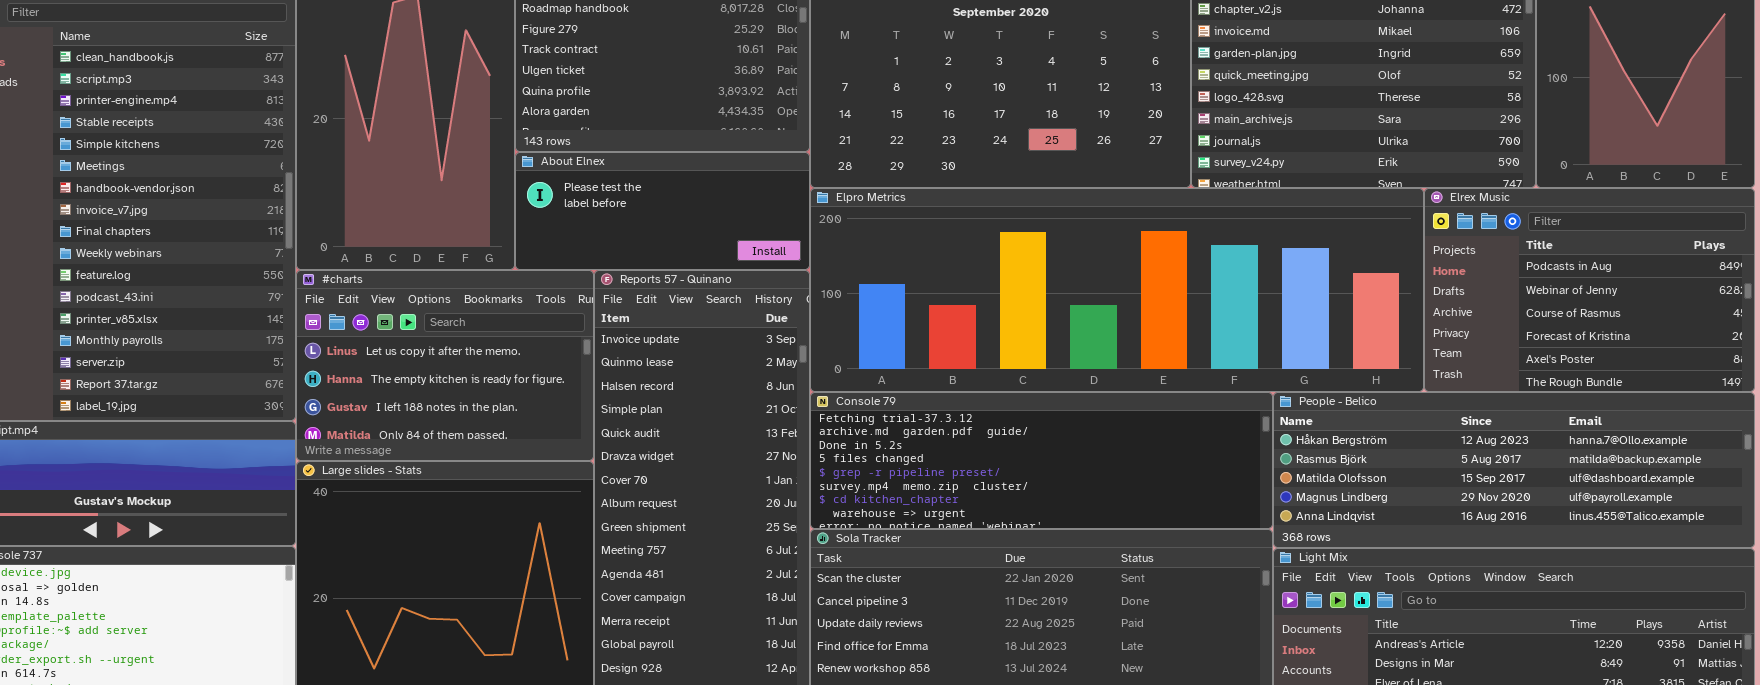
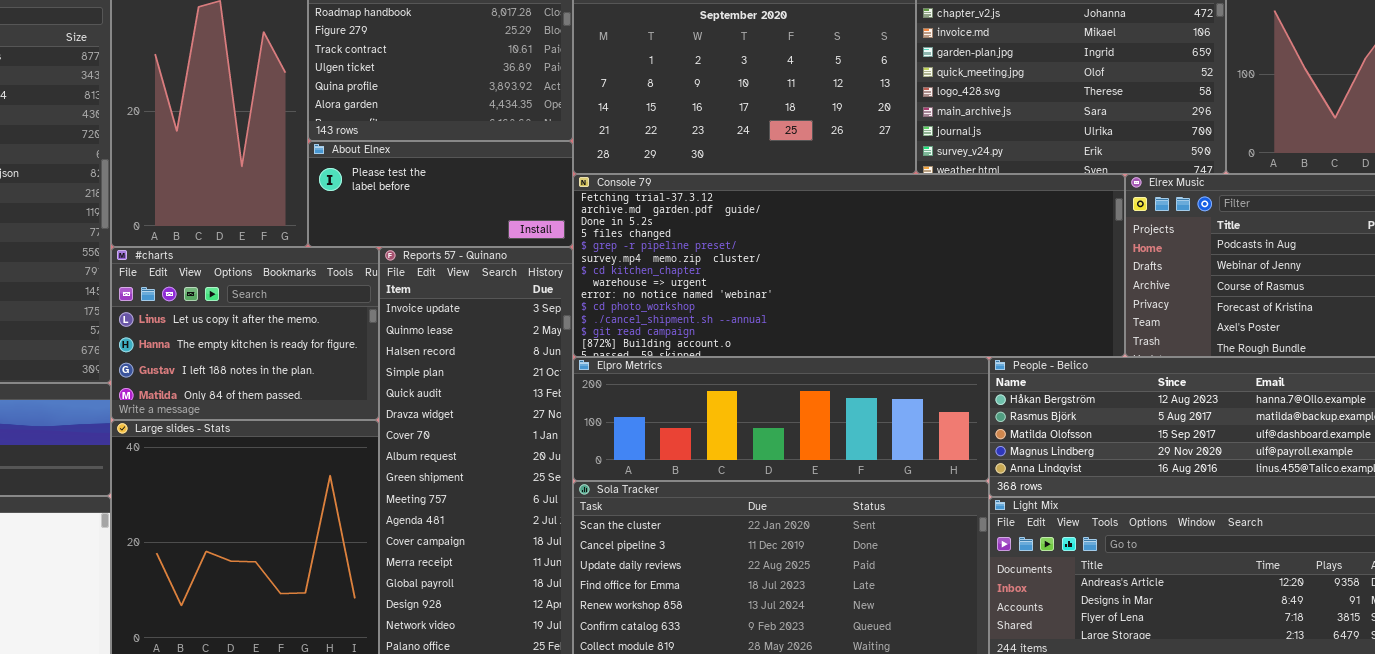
Elpro Metrics: [810,188,1424,392] -> [573,357,989,481], moved, resized
Console 79: [810,392,1273,529] -> [573,174,1125,357], moved, resized

